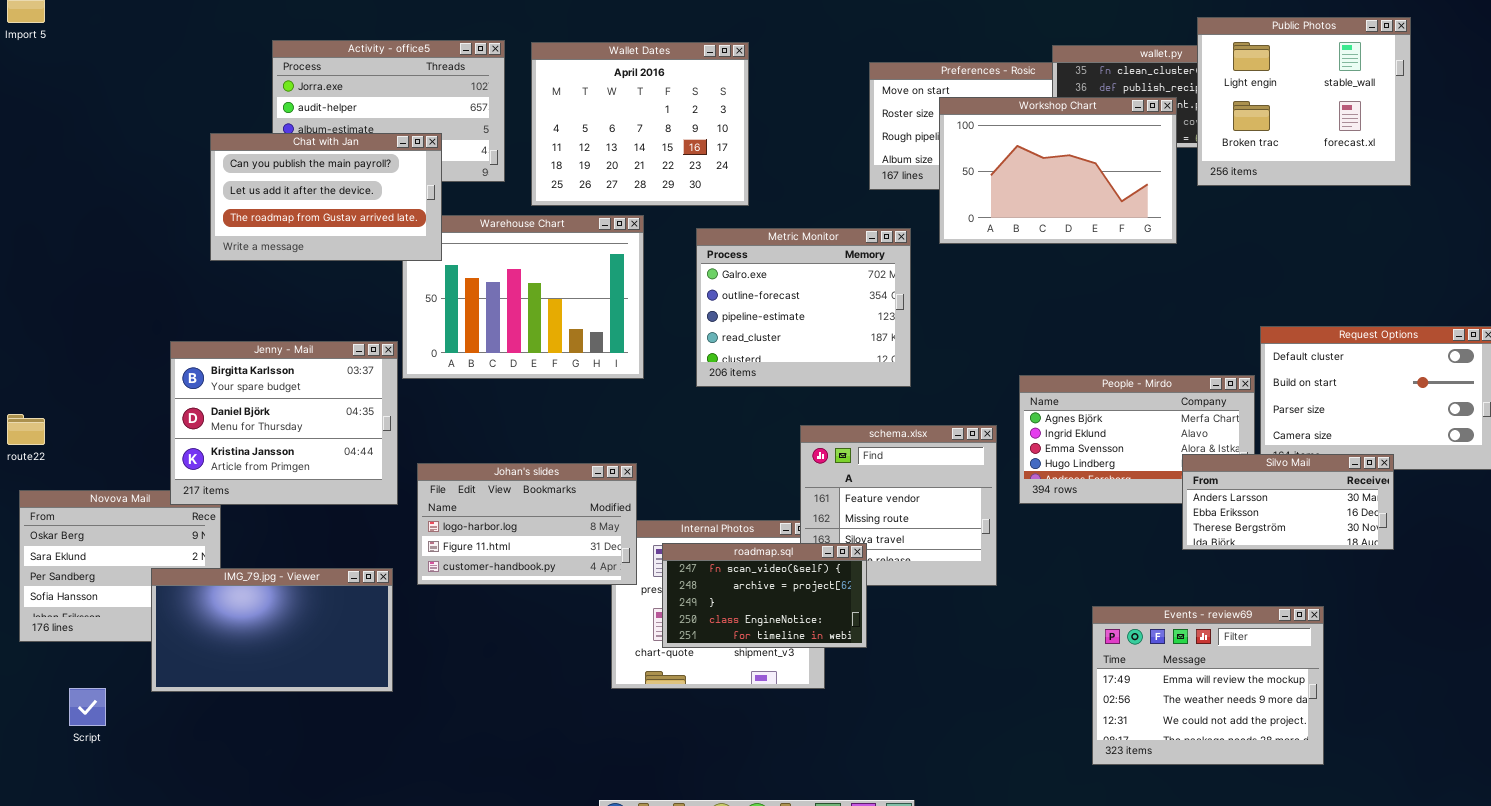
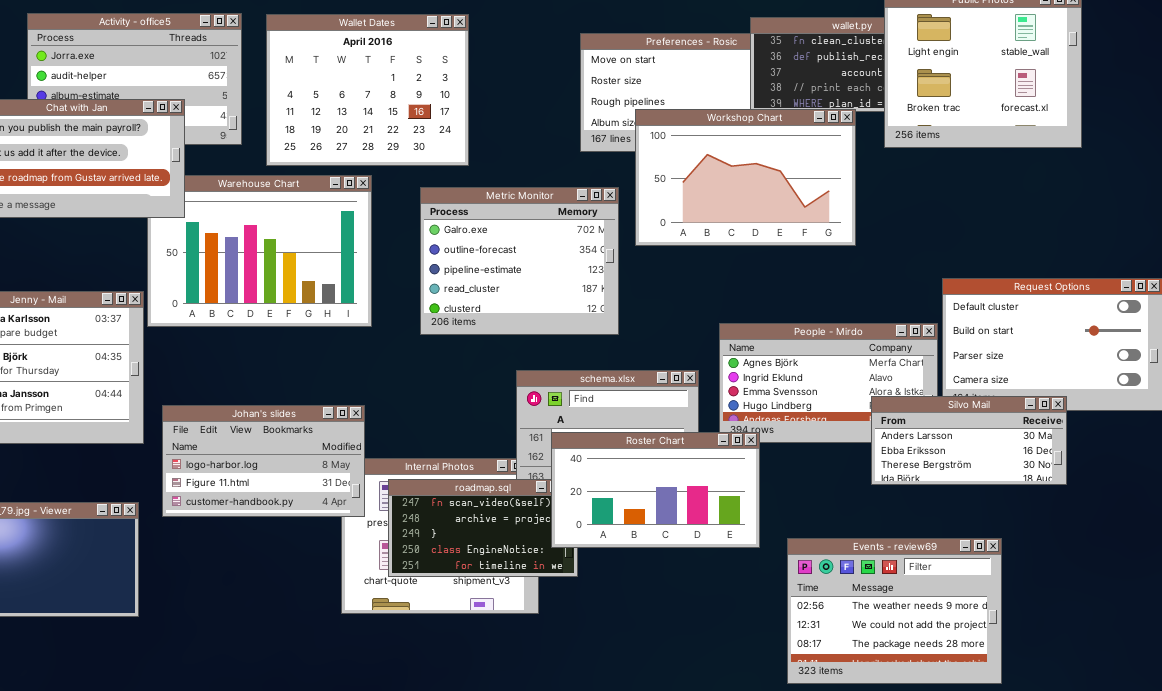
Workshop Chart: [939,97,1177,244] -> [635,109,856,246], moved
Roster Chart: none -> [551,432,760,548], opened
Events - review69: [1092,606,1324,765] -> [787,538,1002,684], scrolled down 1 row

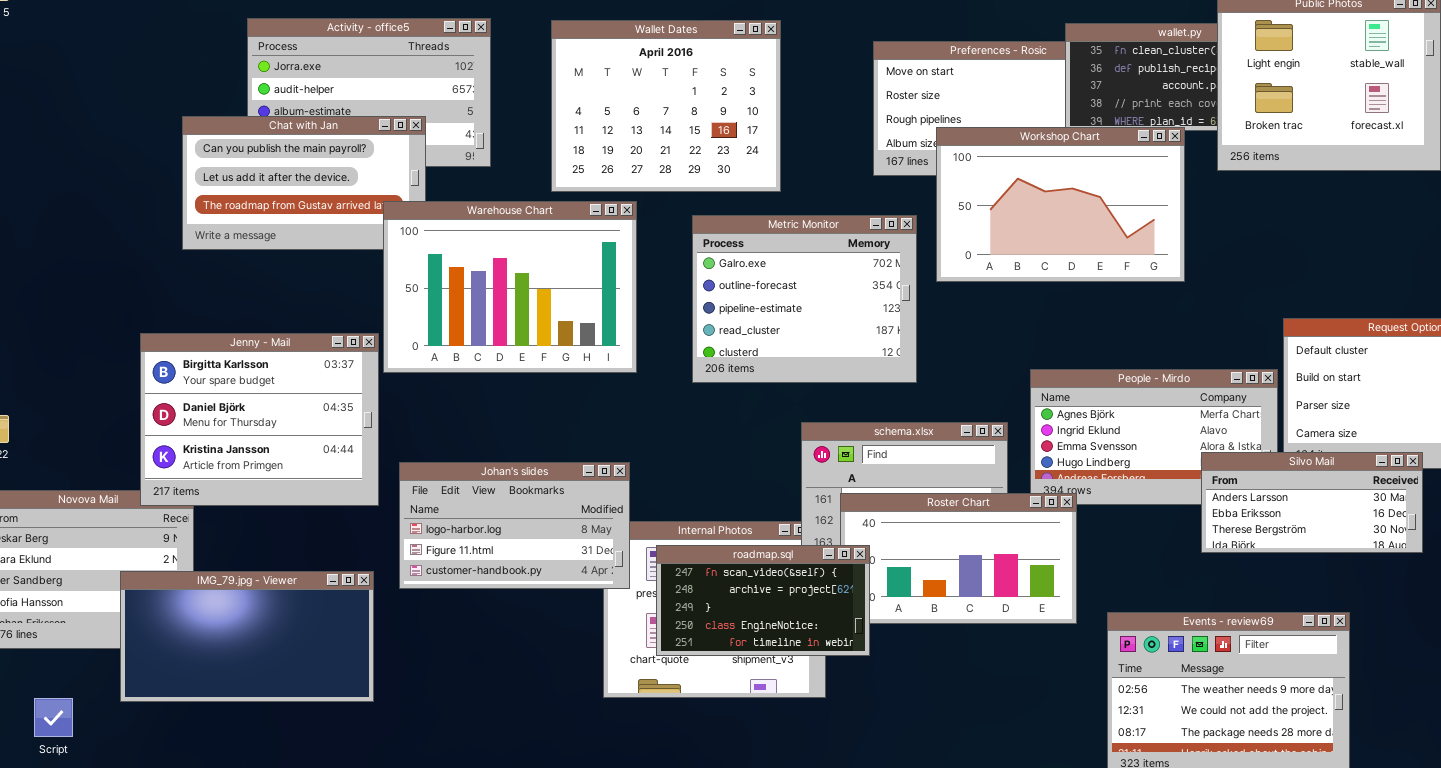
Wallet Dates: [266,14,469,166] -> [551,20,781,192], moved
Warehouse Chart: [147,175,372,327] -> [383,201,637,373], raised
roadmap.sql: [388,479,578,577] -> [656,545,870,656], raised

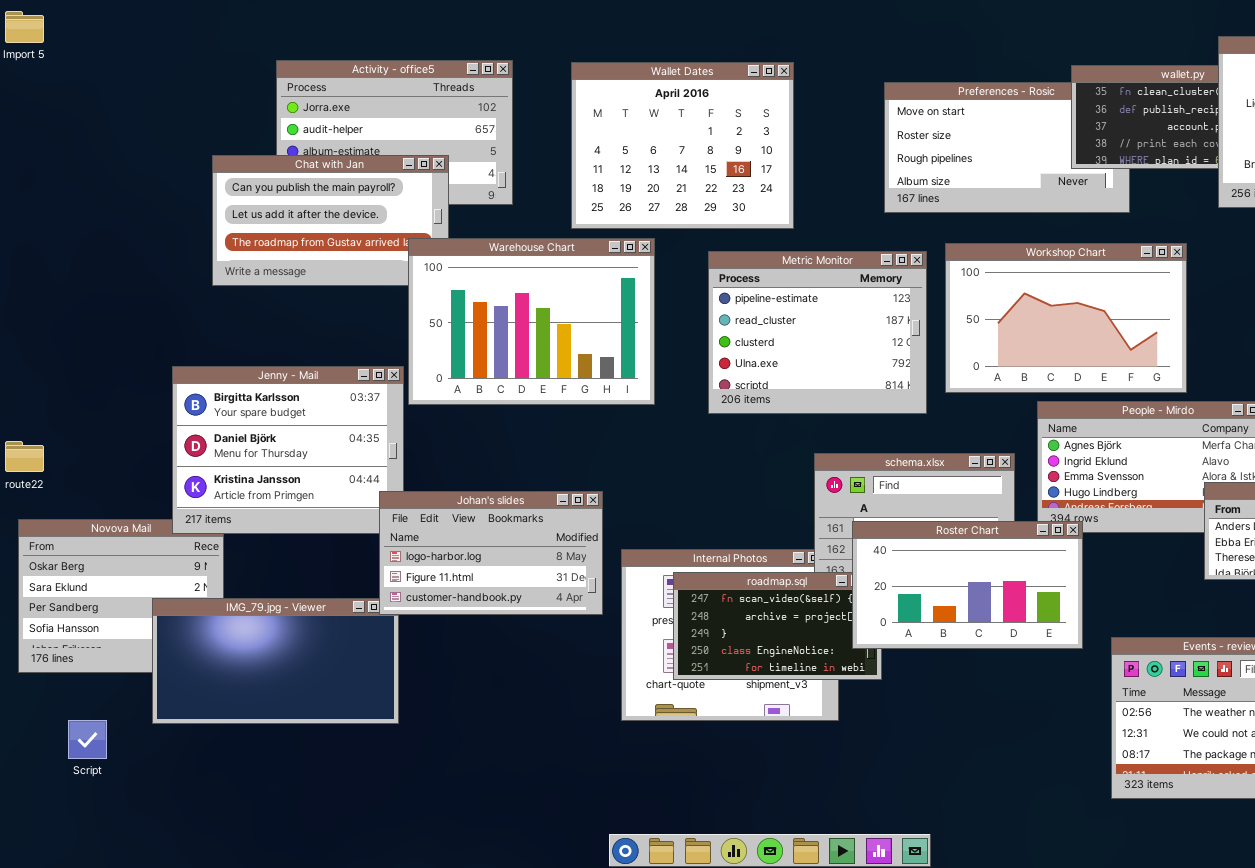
Workshop Chart: [936,127,1185,282] -> [945,243,1187,393], moved
Metric Monitor: [692,215,917,383] -> [708,251,927,414], scrolled down 2 rows
Johan's slides: [399,462,630,589] -> [379,491,603,615], moved
Roster Chart: [840,493,1077,624] -> [852,521,1083,649], raised

